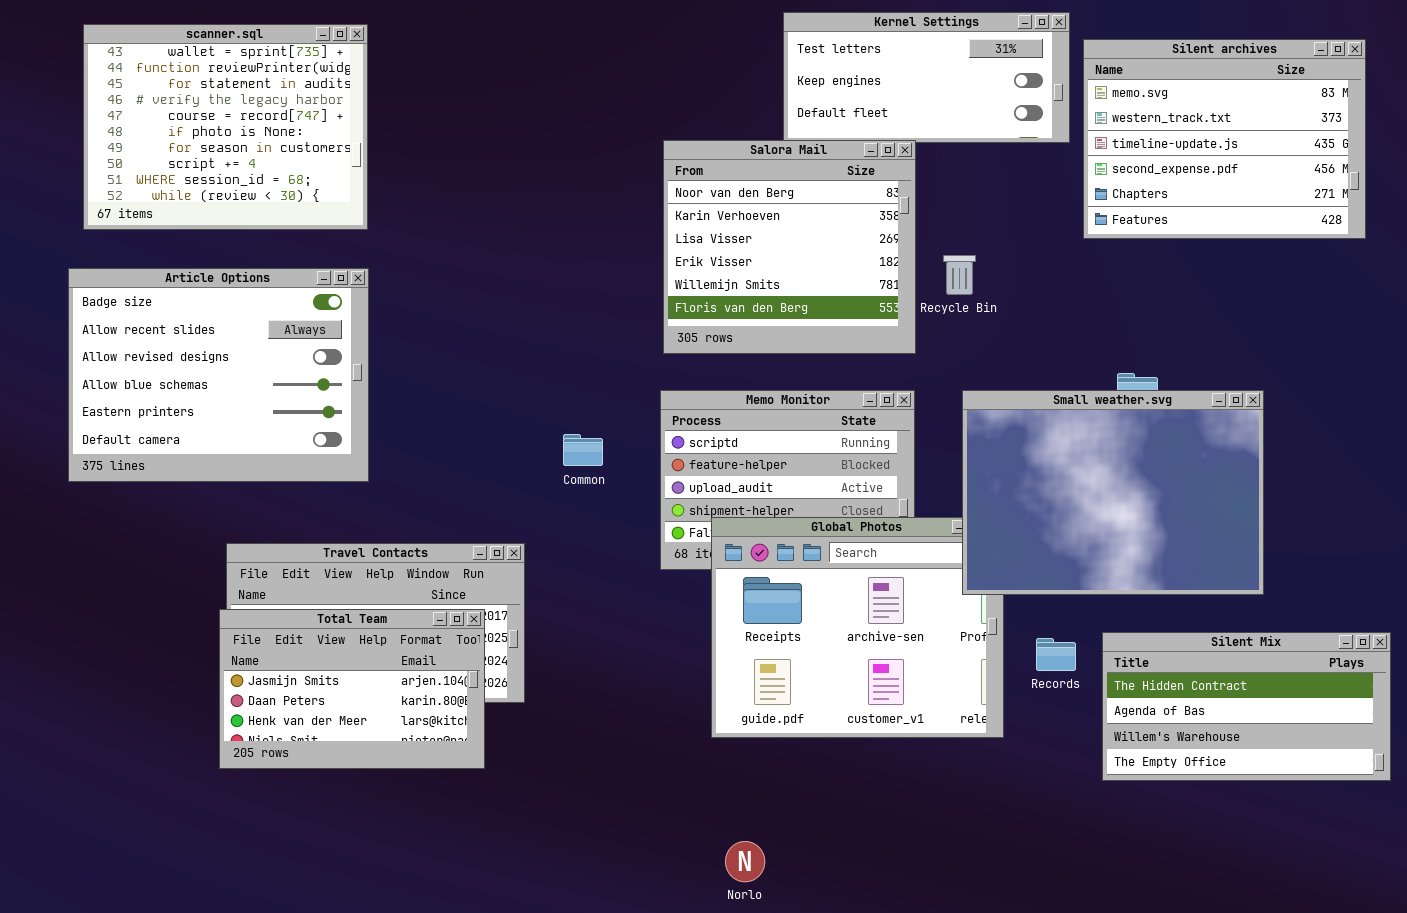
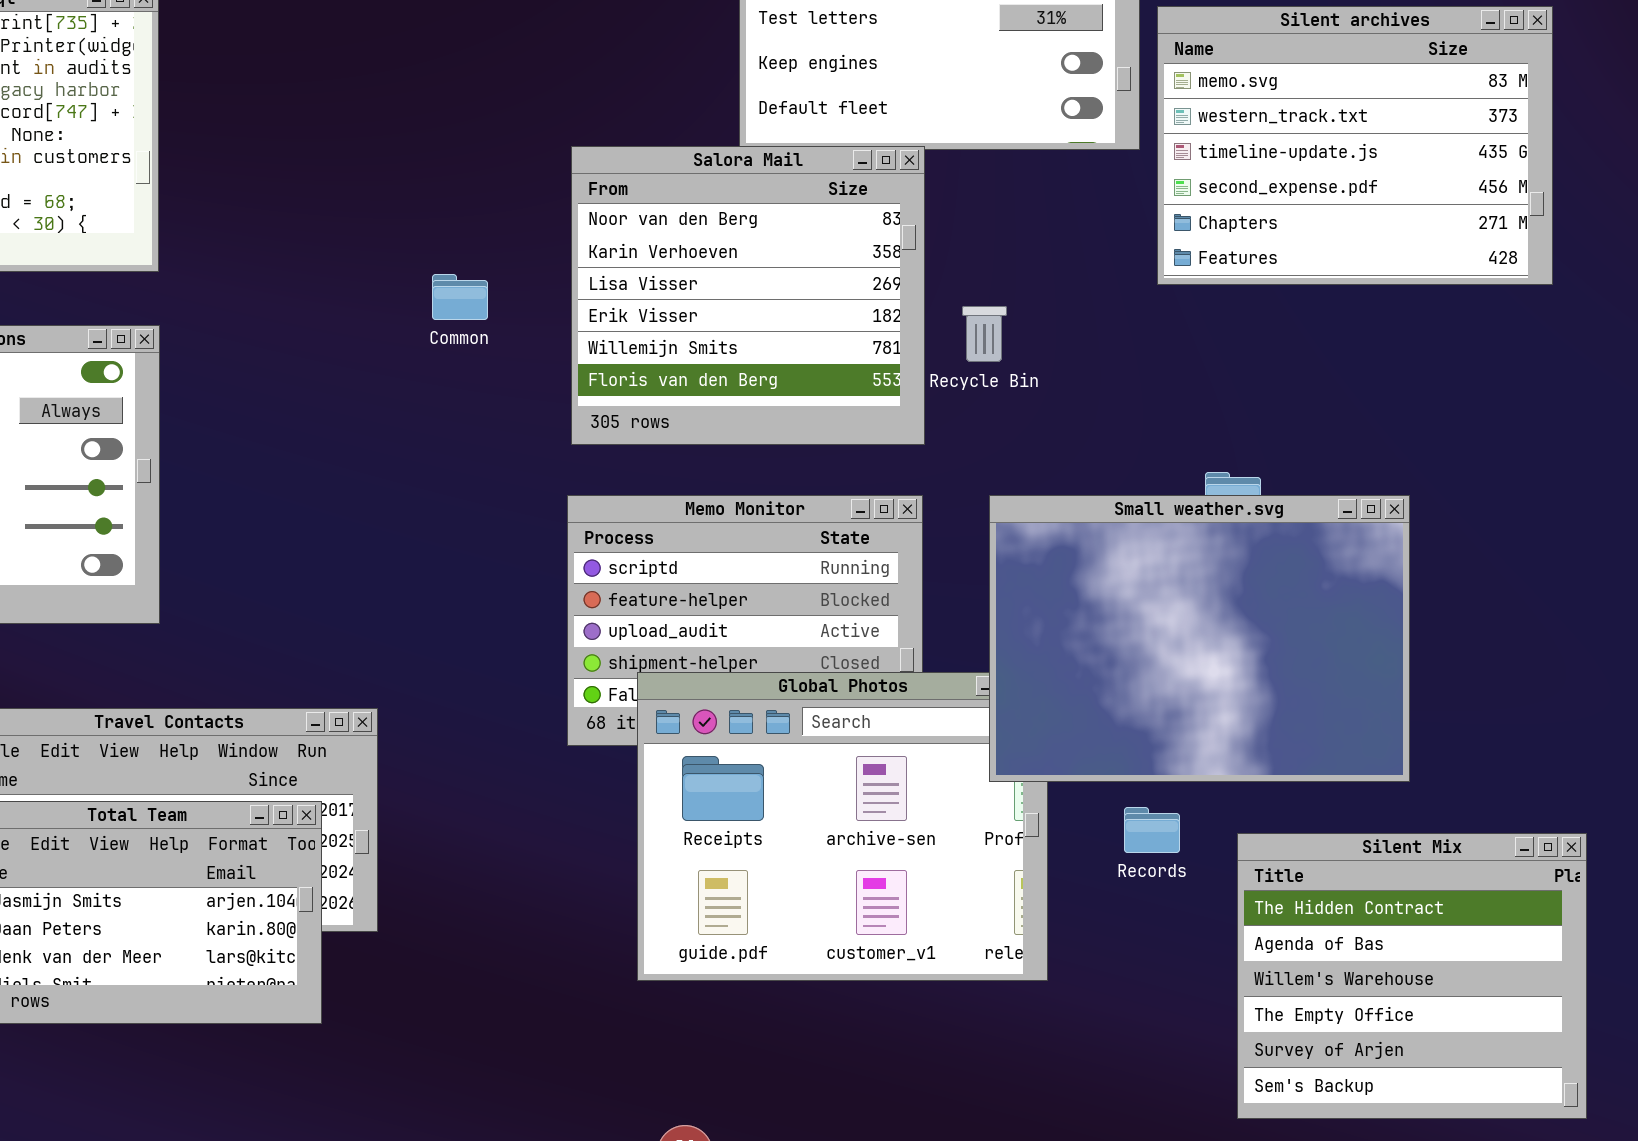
Common: [563,434,603,466] -> [432,274,488,320], moved
Silent Mix: [1102,632,1391,781] -> [1237,833,1587,1119], resized
Records: [1036,638,1076,671] -> [1124,807,1180,853], moved

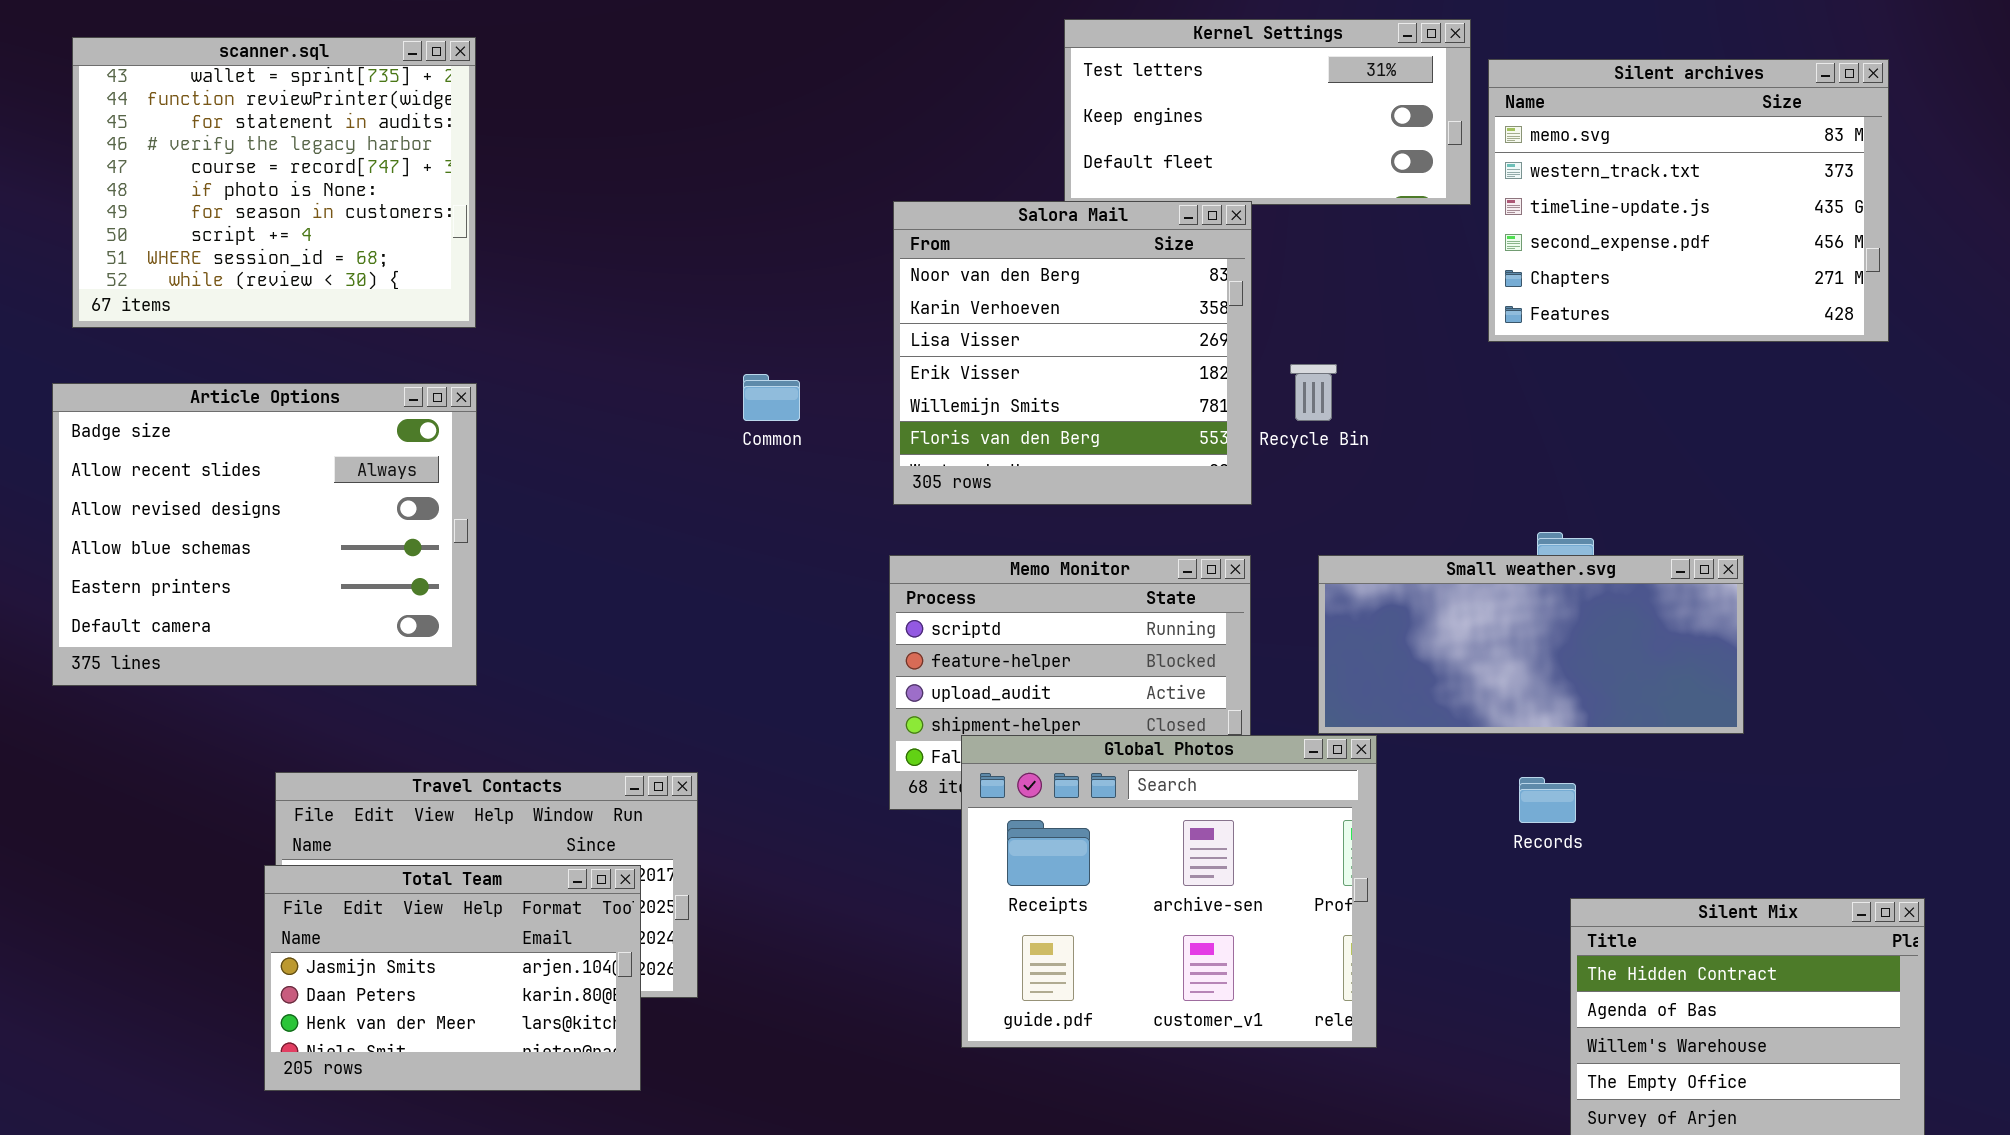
Common: [432,274,488,320] -> [743,374,800,421], moved
Small weather.svg: [989,495,1410,782] -> [1318,555,1744,734], resized
Records: [1124,807,1180,853] -> [1519,777,1576,823], moved

